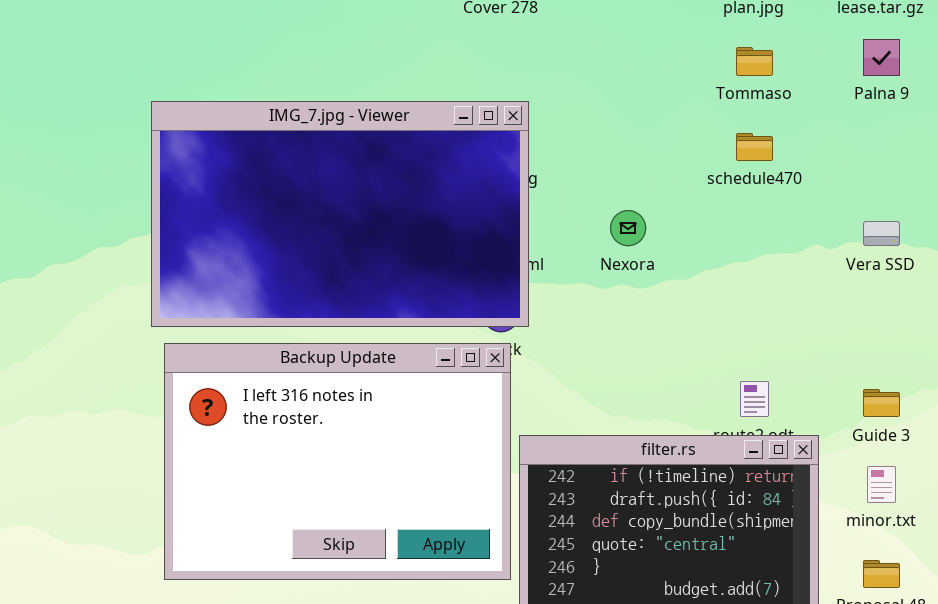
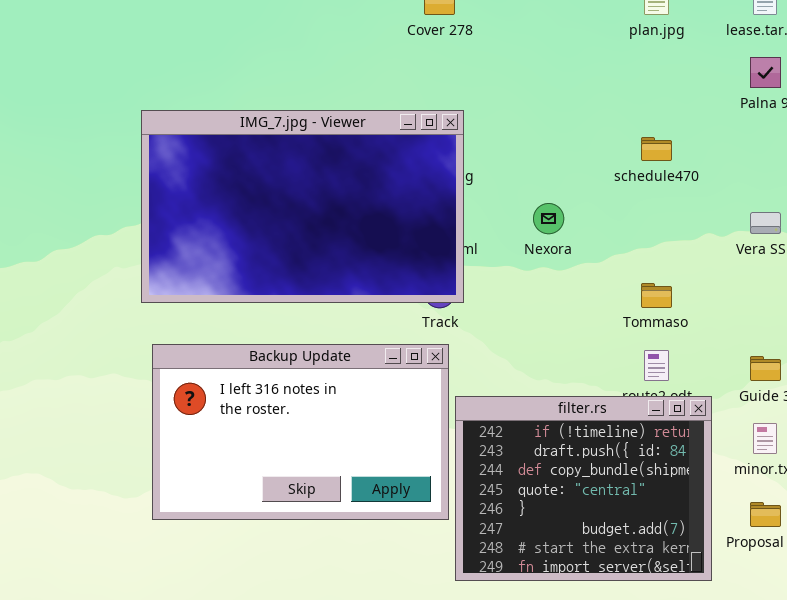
Tommaso: [736,47,773,76] -> [641,283,672,308], moved
Backup Update: [164,343,511,580] -> [152,344,449,520], resized

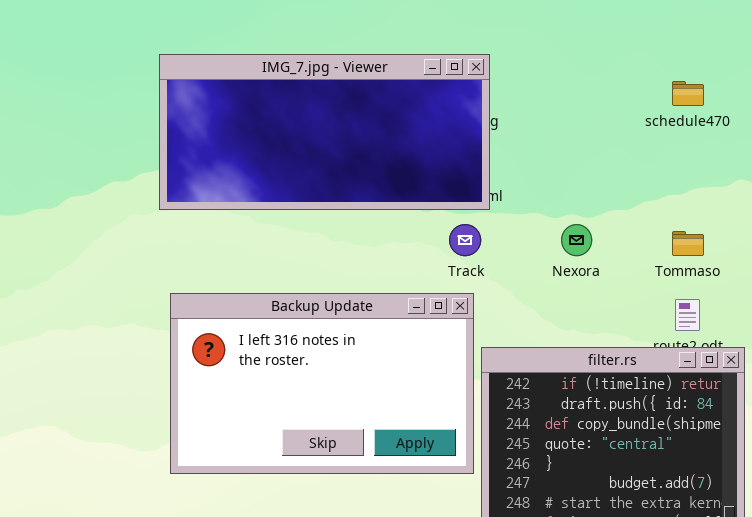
IMG_7.jpg - Viewer: [141,110,464,303] -> [159,54,490,210], resized
Nexora: [533,203,564,234] -> [561,224,592,256], moved

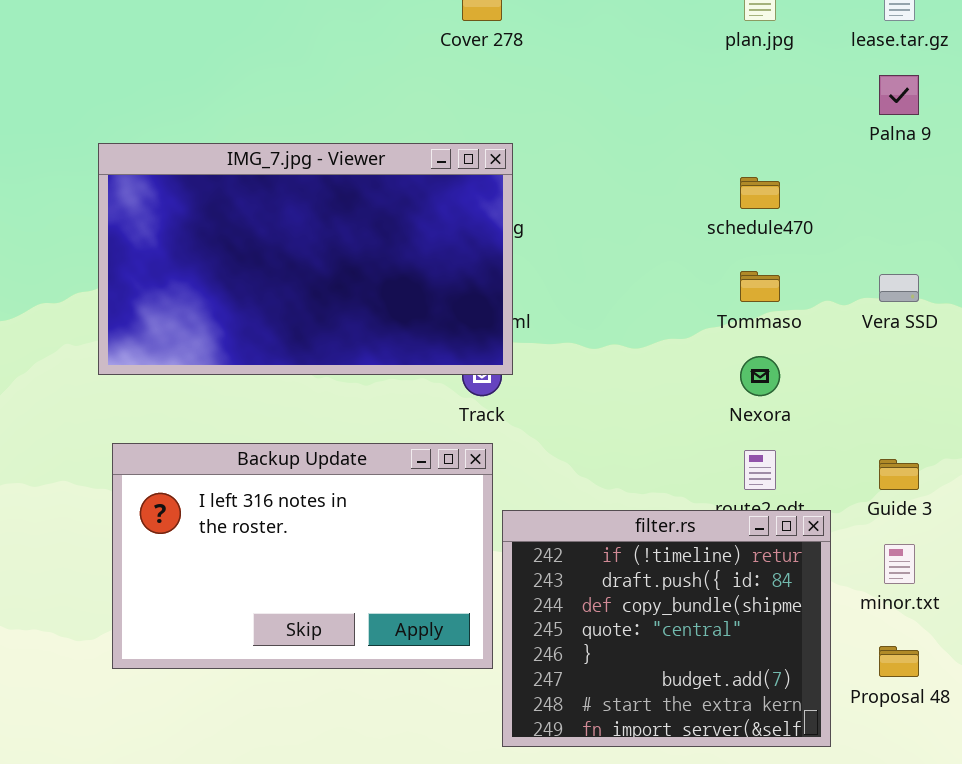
IMG_7.jpg - Viewer: [159,54,490,210] -> [98,143,513,375], resized
Nexora: [561,224,592,256] -> [740,356,780,396], moved
Tommaso: [672,231,704,256] -> [740,271,780,302], moved

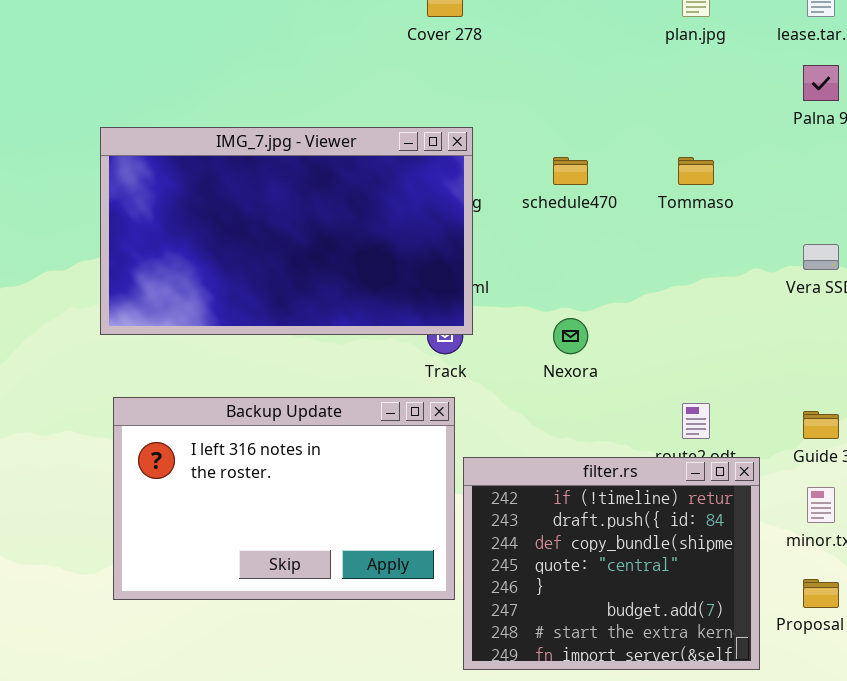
schedule470: [740,177,780,209] -> [553,157,588,185], moved
Tommaso: [740,271,780,302] -> [678,157,714,185], moved
Nexora: [740,356,780,396] -> [553,318,588,354], moved

